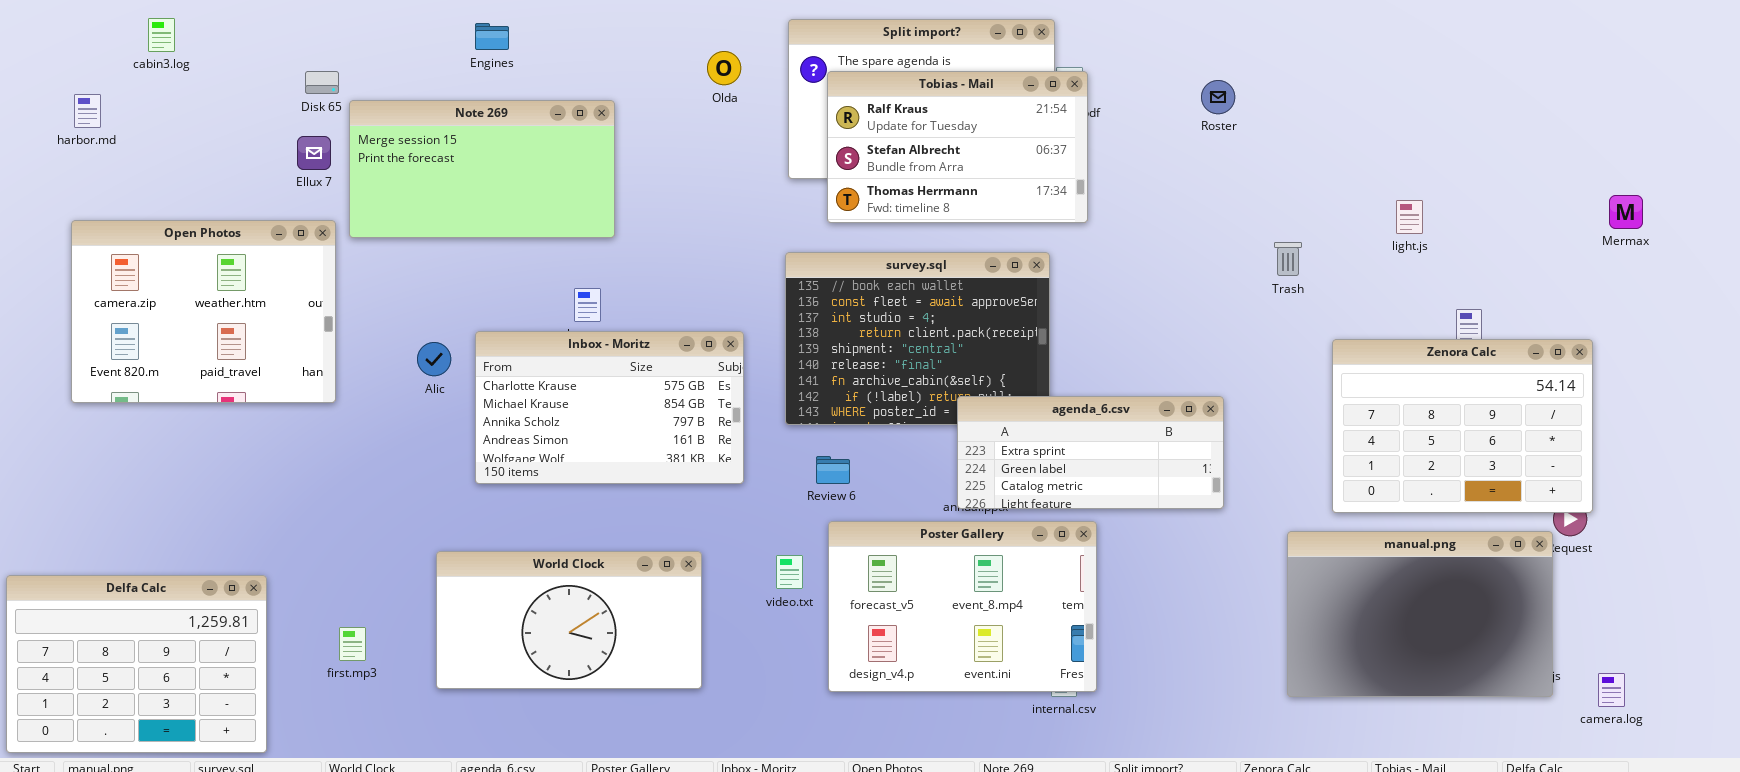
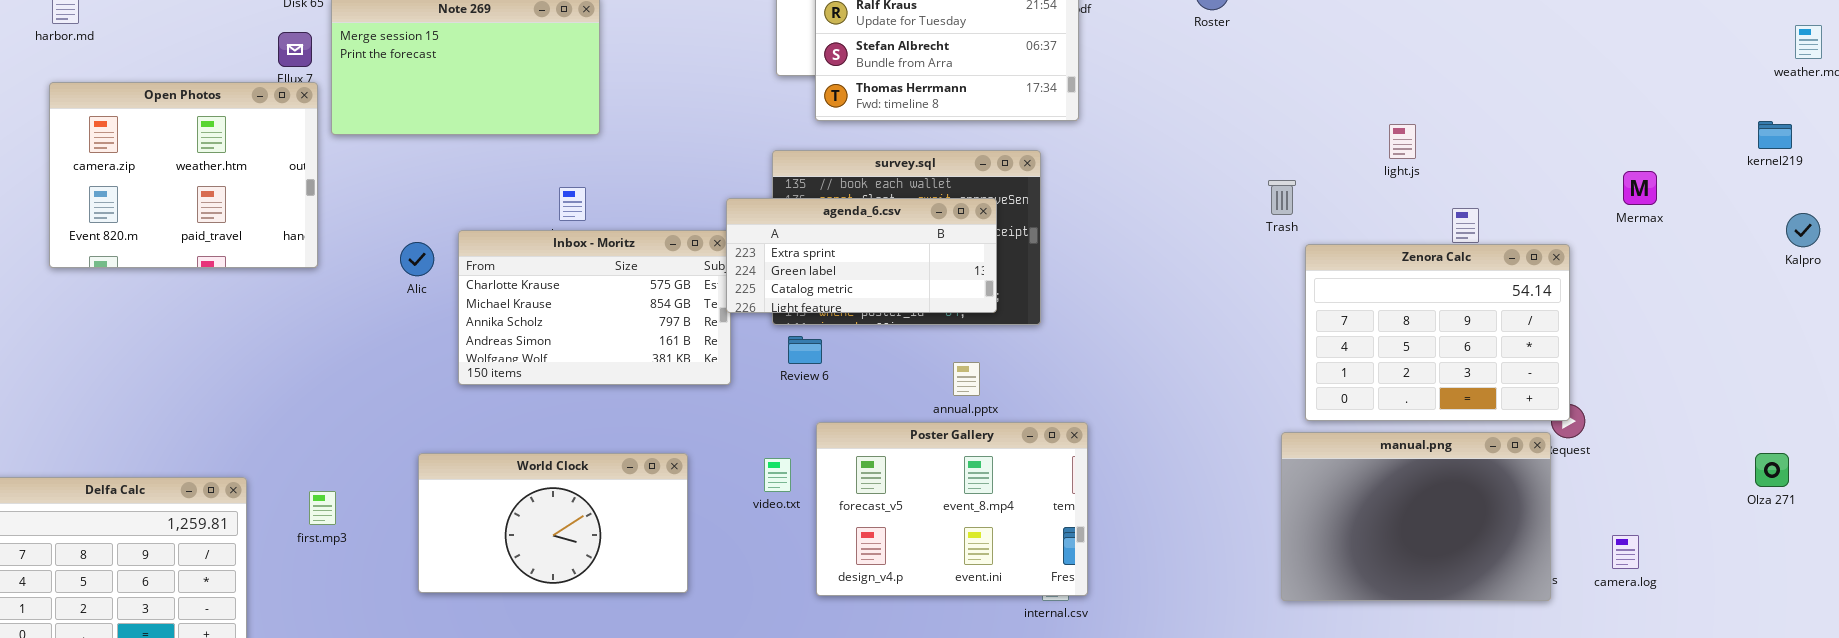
Mermax: [1609,195,1643,229] -> [1623,171,1657,205], moved
light.js: [1396,200,1423,234] -> [1389,124,1416,159], moved
Open Photos: [71,220,336,403] -> [49,82,318,268], moved
Trash: [1274,242,1302,276] -> [1268,180,1296,215], moved
Zenora Calc: [1332,339,1593,513] -> [1305,244,1570,421], moved
agenda_6.csv: [957,396,1224,509] -> [726,198,997,313], moved
Review 6: [816,456,850,484] -> [788,336,822,364], moved
first.mp3: [339,627,366,661] -> [309,491,336,525], moved
camera.log: [1598,673,1625,707] -> [1612,535,1639,569], moved

